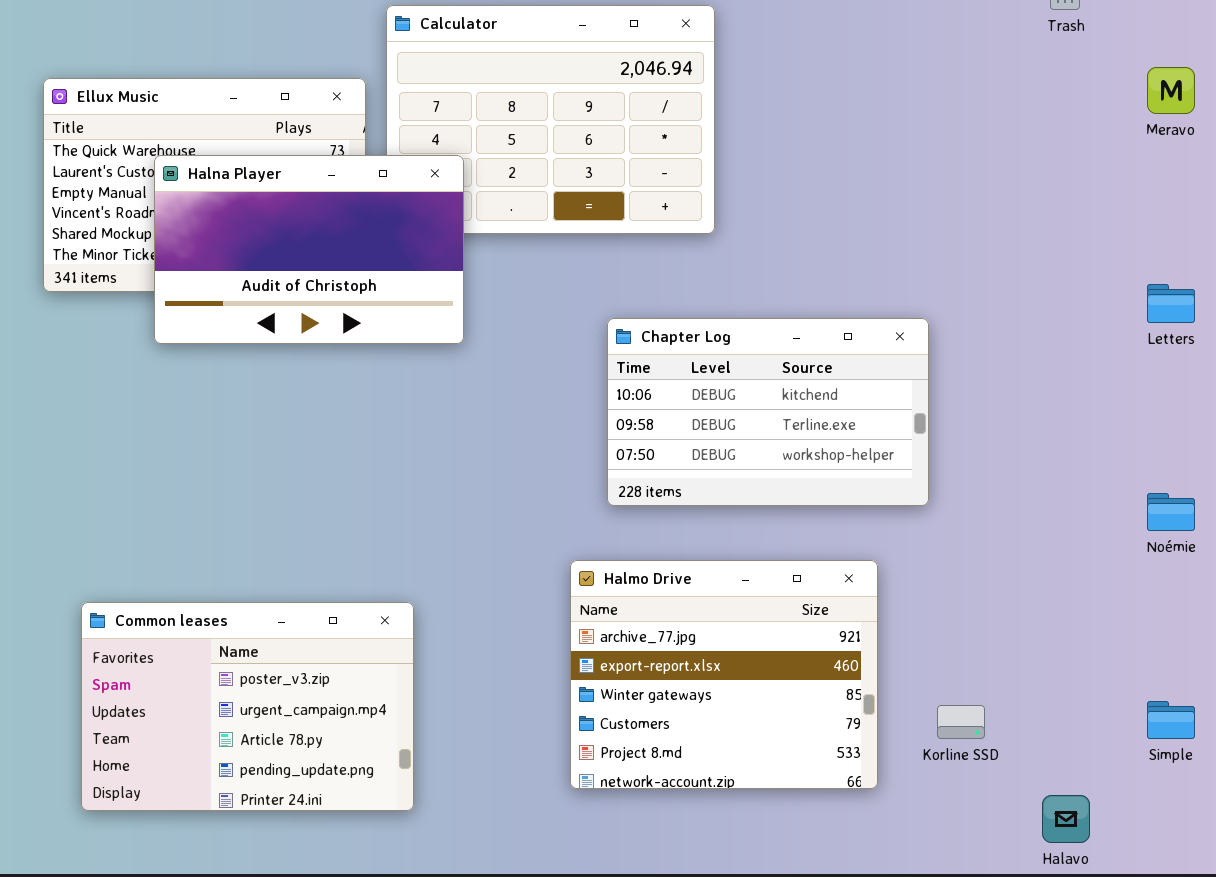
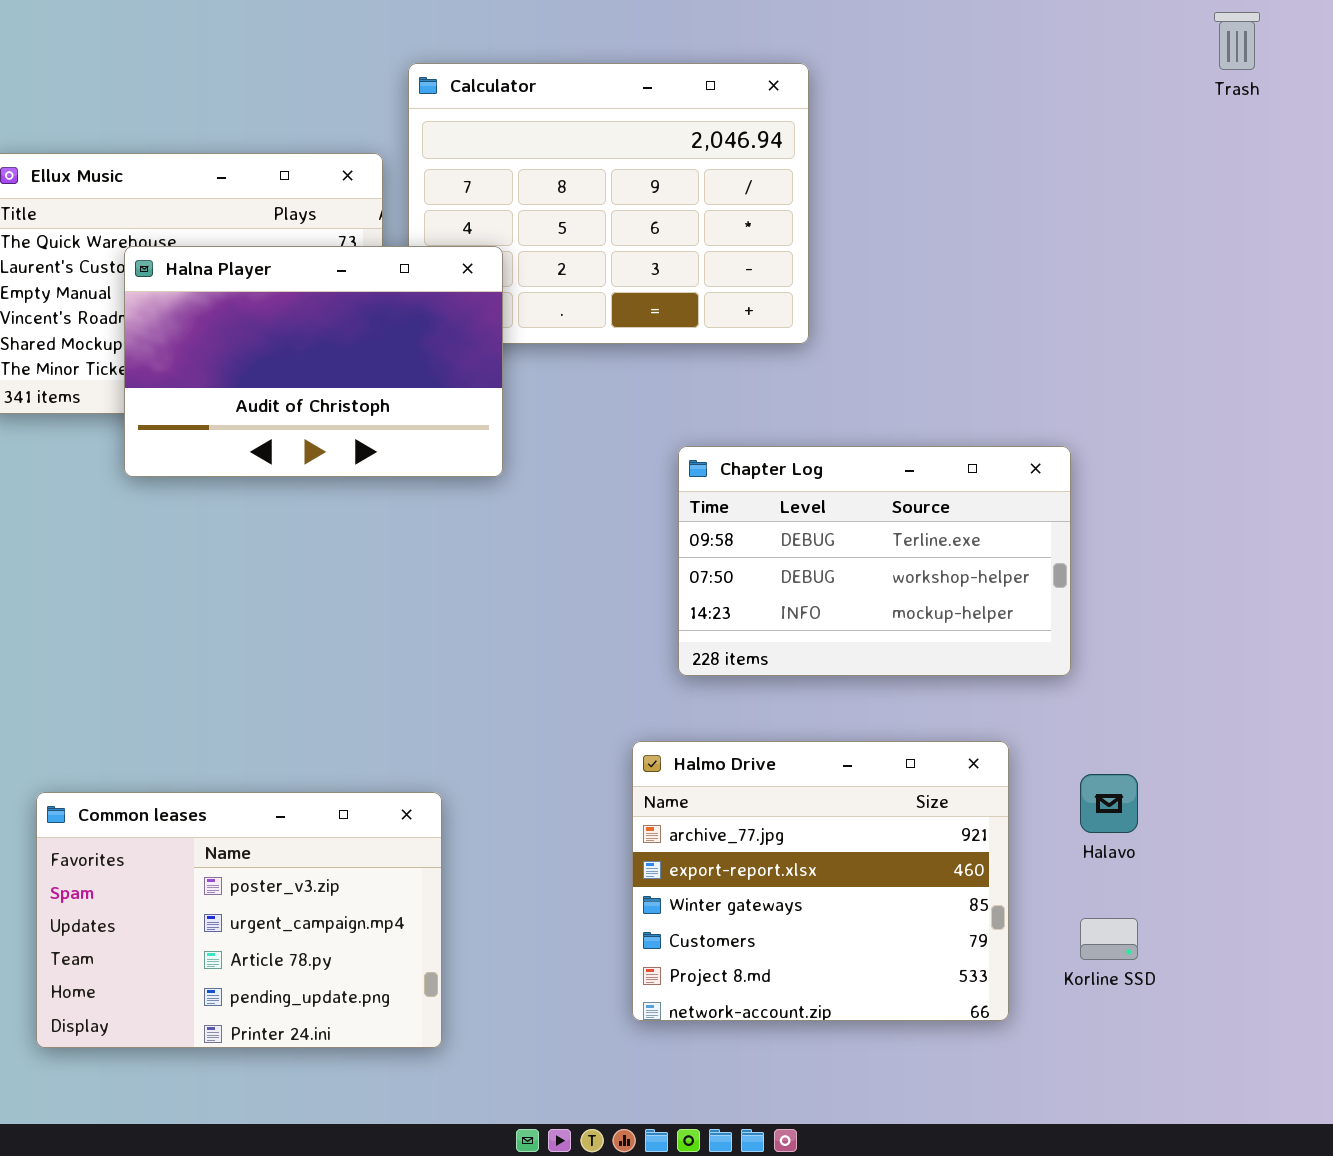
Chapter Log: [607,318,929,506] -> [678,446,1071,676], scrolled down 1 row
Halavo: [1042,795,1090,843] -> [1080,774,1138,833], moved

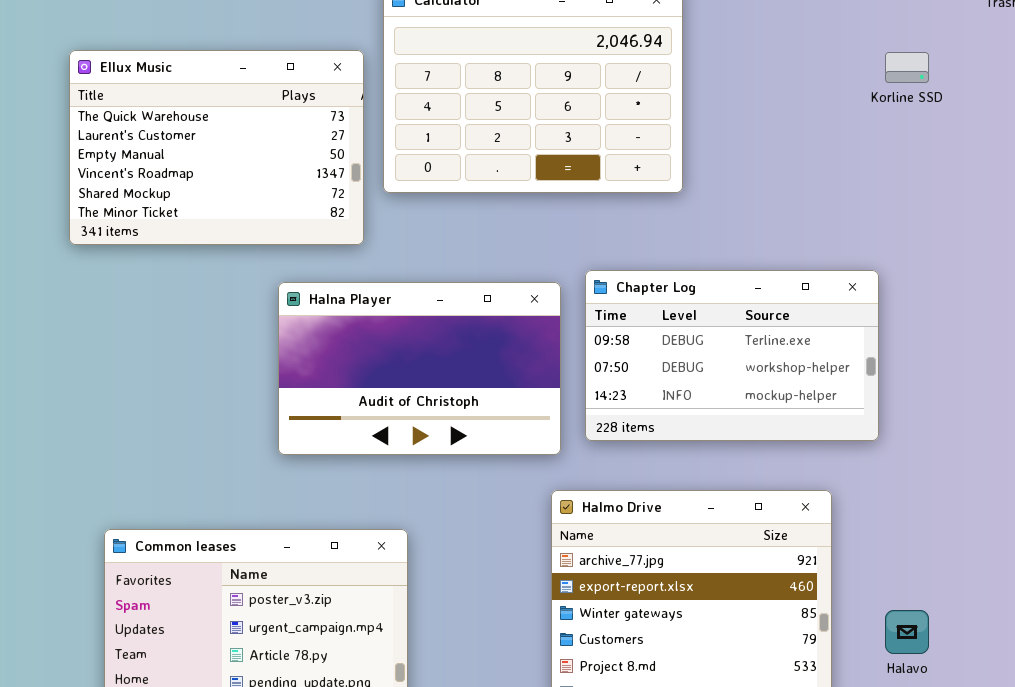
Halna Player: [124,246,503,477] -> [278,282,561,455], moved
Halavo: [1080,774,1138,833] -> [885,610,929,654], moved
Korline SSD: [1080,918,1138,960] -> [885,52,929,83], moved

